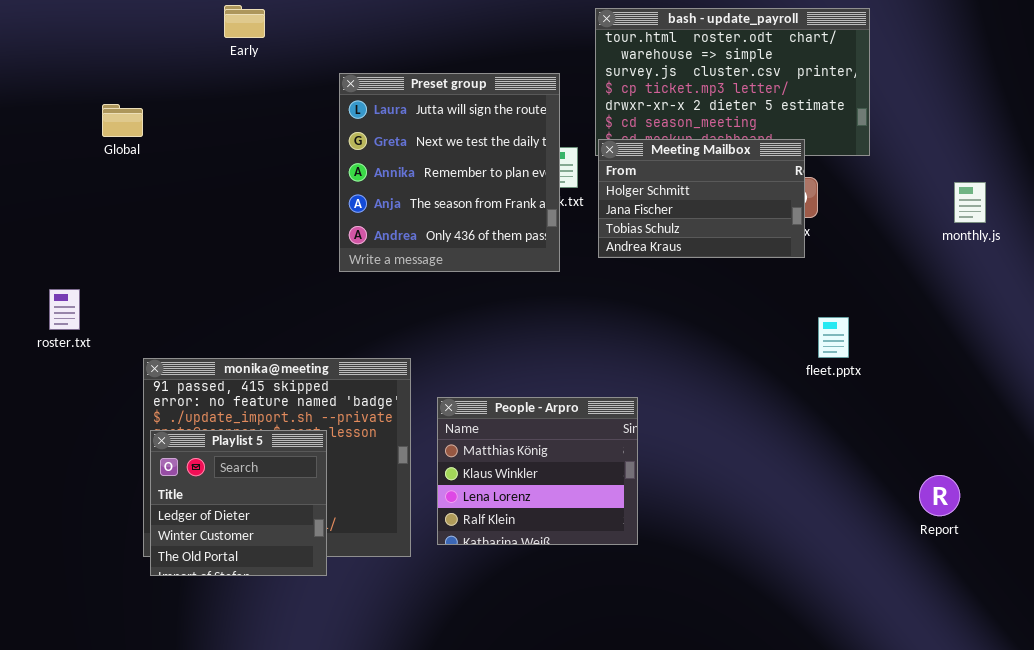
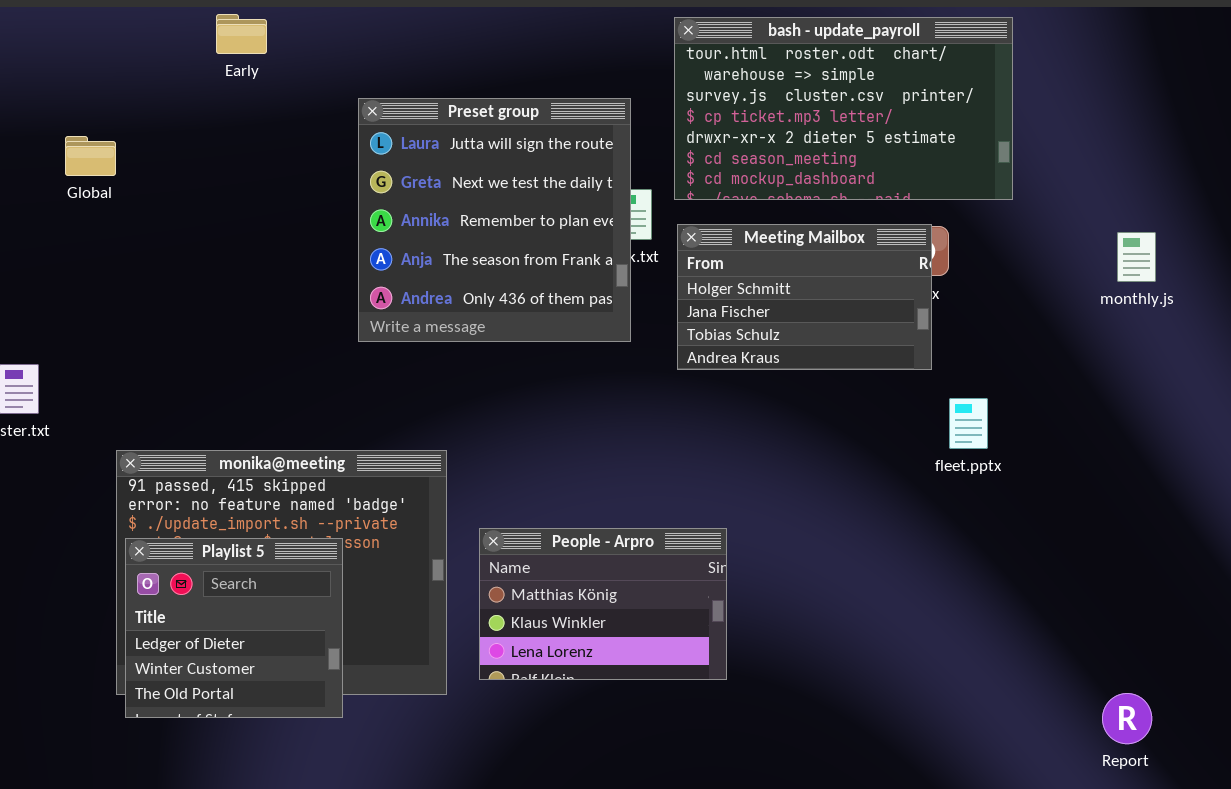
Meeting Mailbox: [598,139,805,258] -> [677,224,932,370], moved
People - Arpro: [437,397,638,545] -> [479,528,727,680], resized
Report: [919,475,960,516] -> [1102,693,1152,744], moved

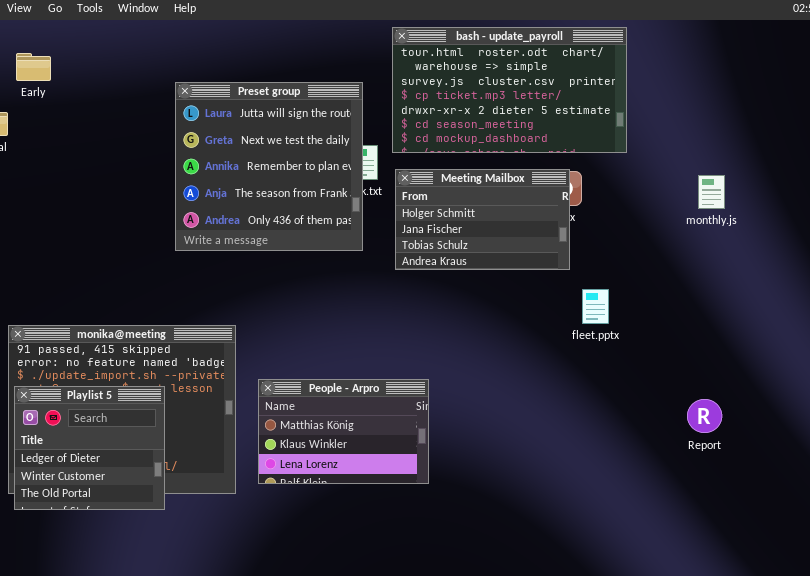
Early: [216,14,267,54] -> [16,53,51,81], moved
Report: [1102,693,1152,744] -> [687,399,722,433], moved

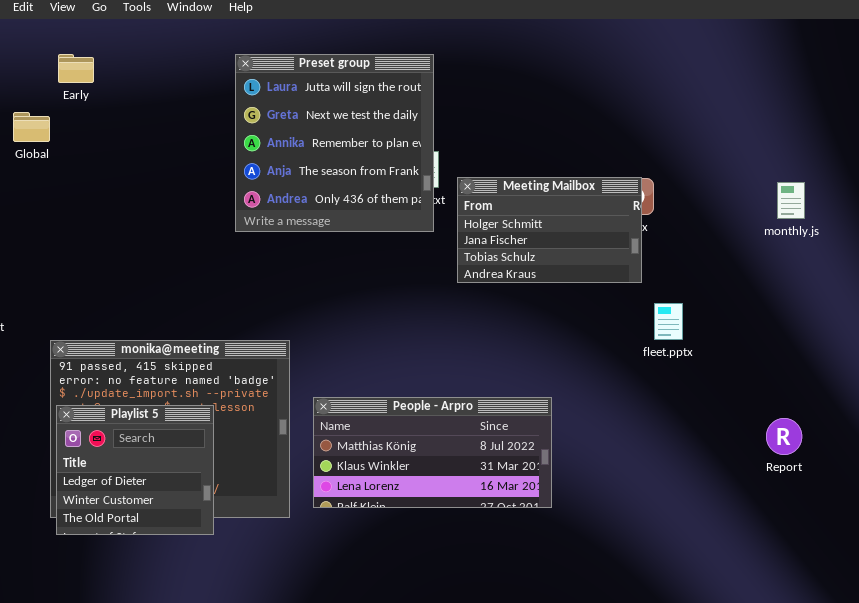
bash - update_payroll: [392,27,627,153] -> none, closed
Preset group: [175,82,363,251] -> [235,54,434,232], moved
People - Arpro: [258,379,429,484] -> [313,397,552,508], resized

